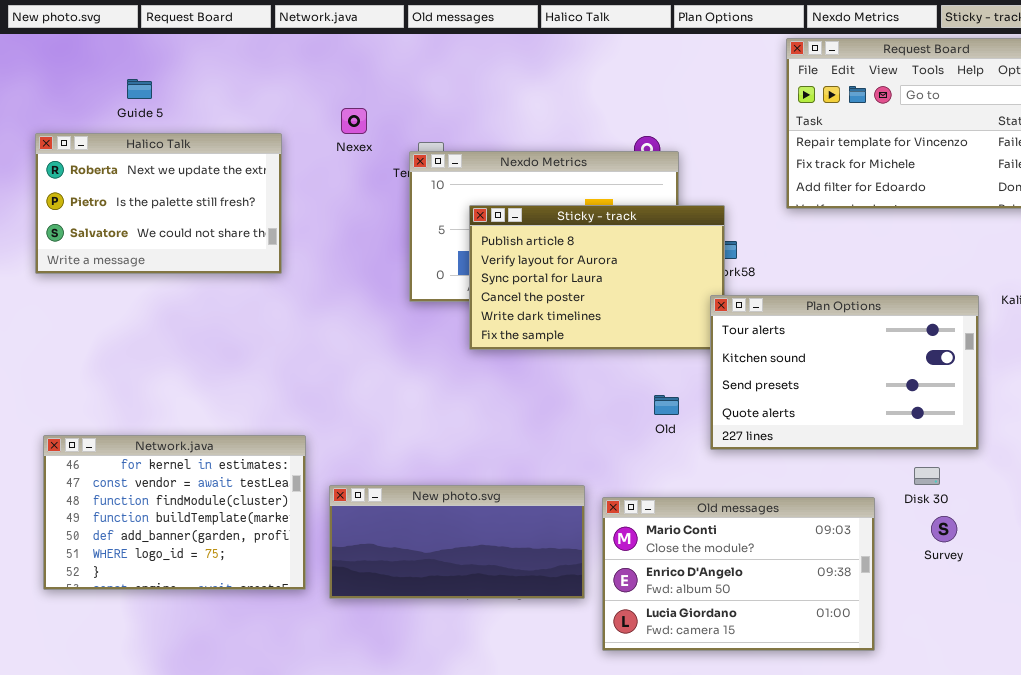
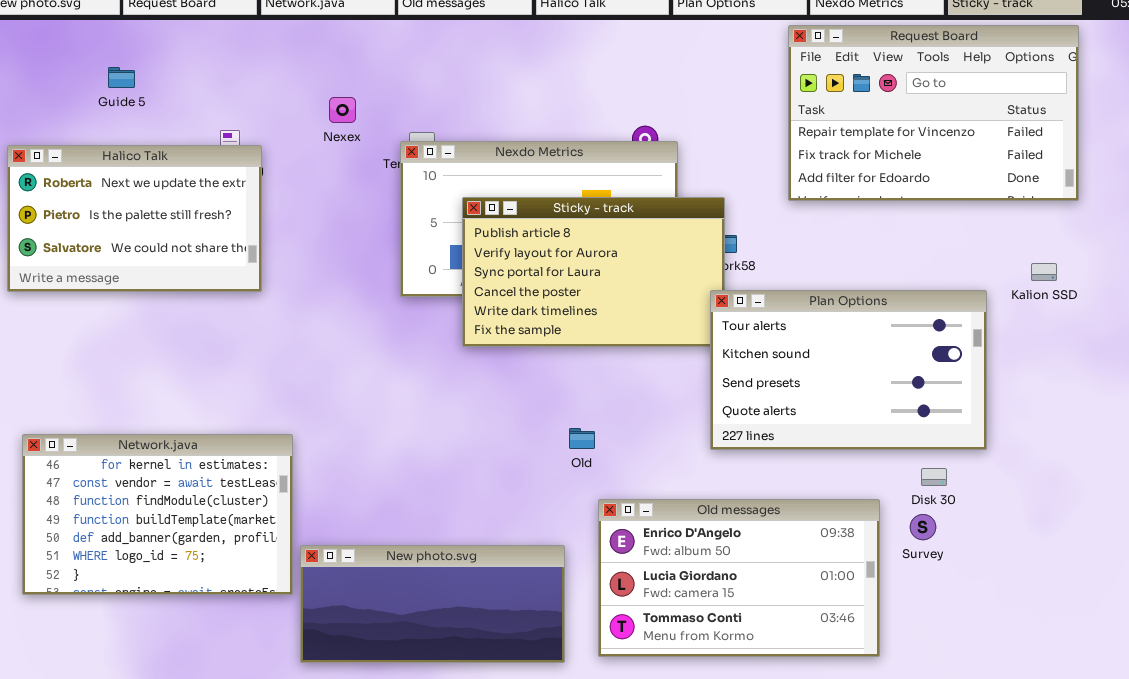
Halico Talk: [35,133,282,274] -> [7,145,262,292], moved
Old: [654,395,679,415] -> [569,428,595,449], moved
New photo.svg: [329,485,585,599] -> [300,545,565,663], moved
Old messages: [602,497,875,651] -> [598,499,880,657], scrolled down 1 row
Survey: [931,516,957,542] -> [910,514,936,540], moved

